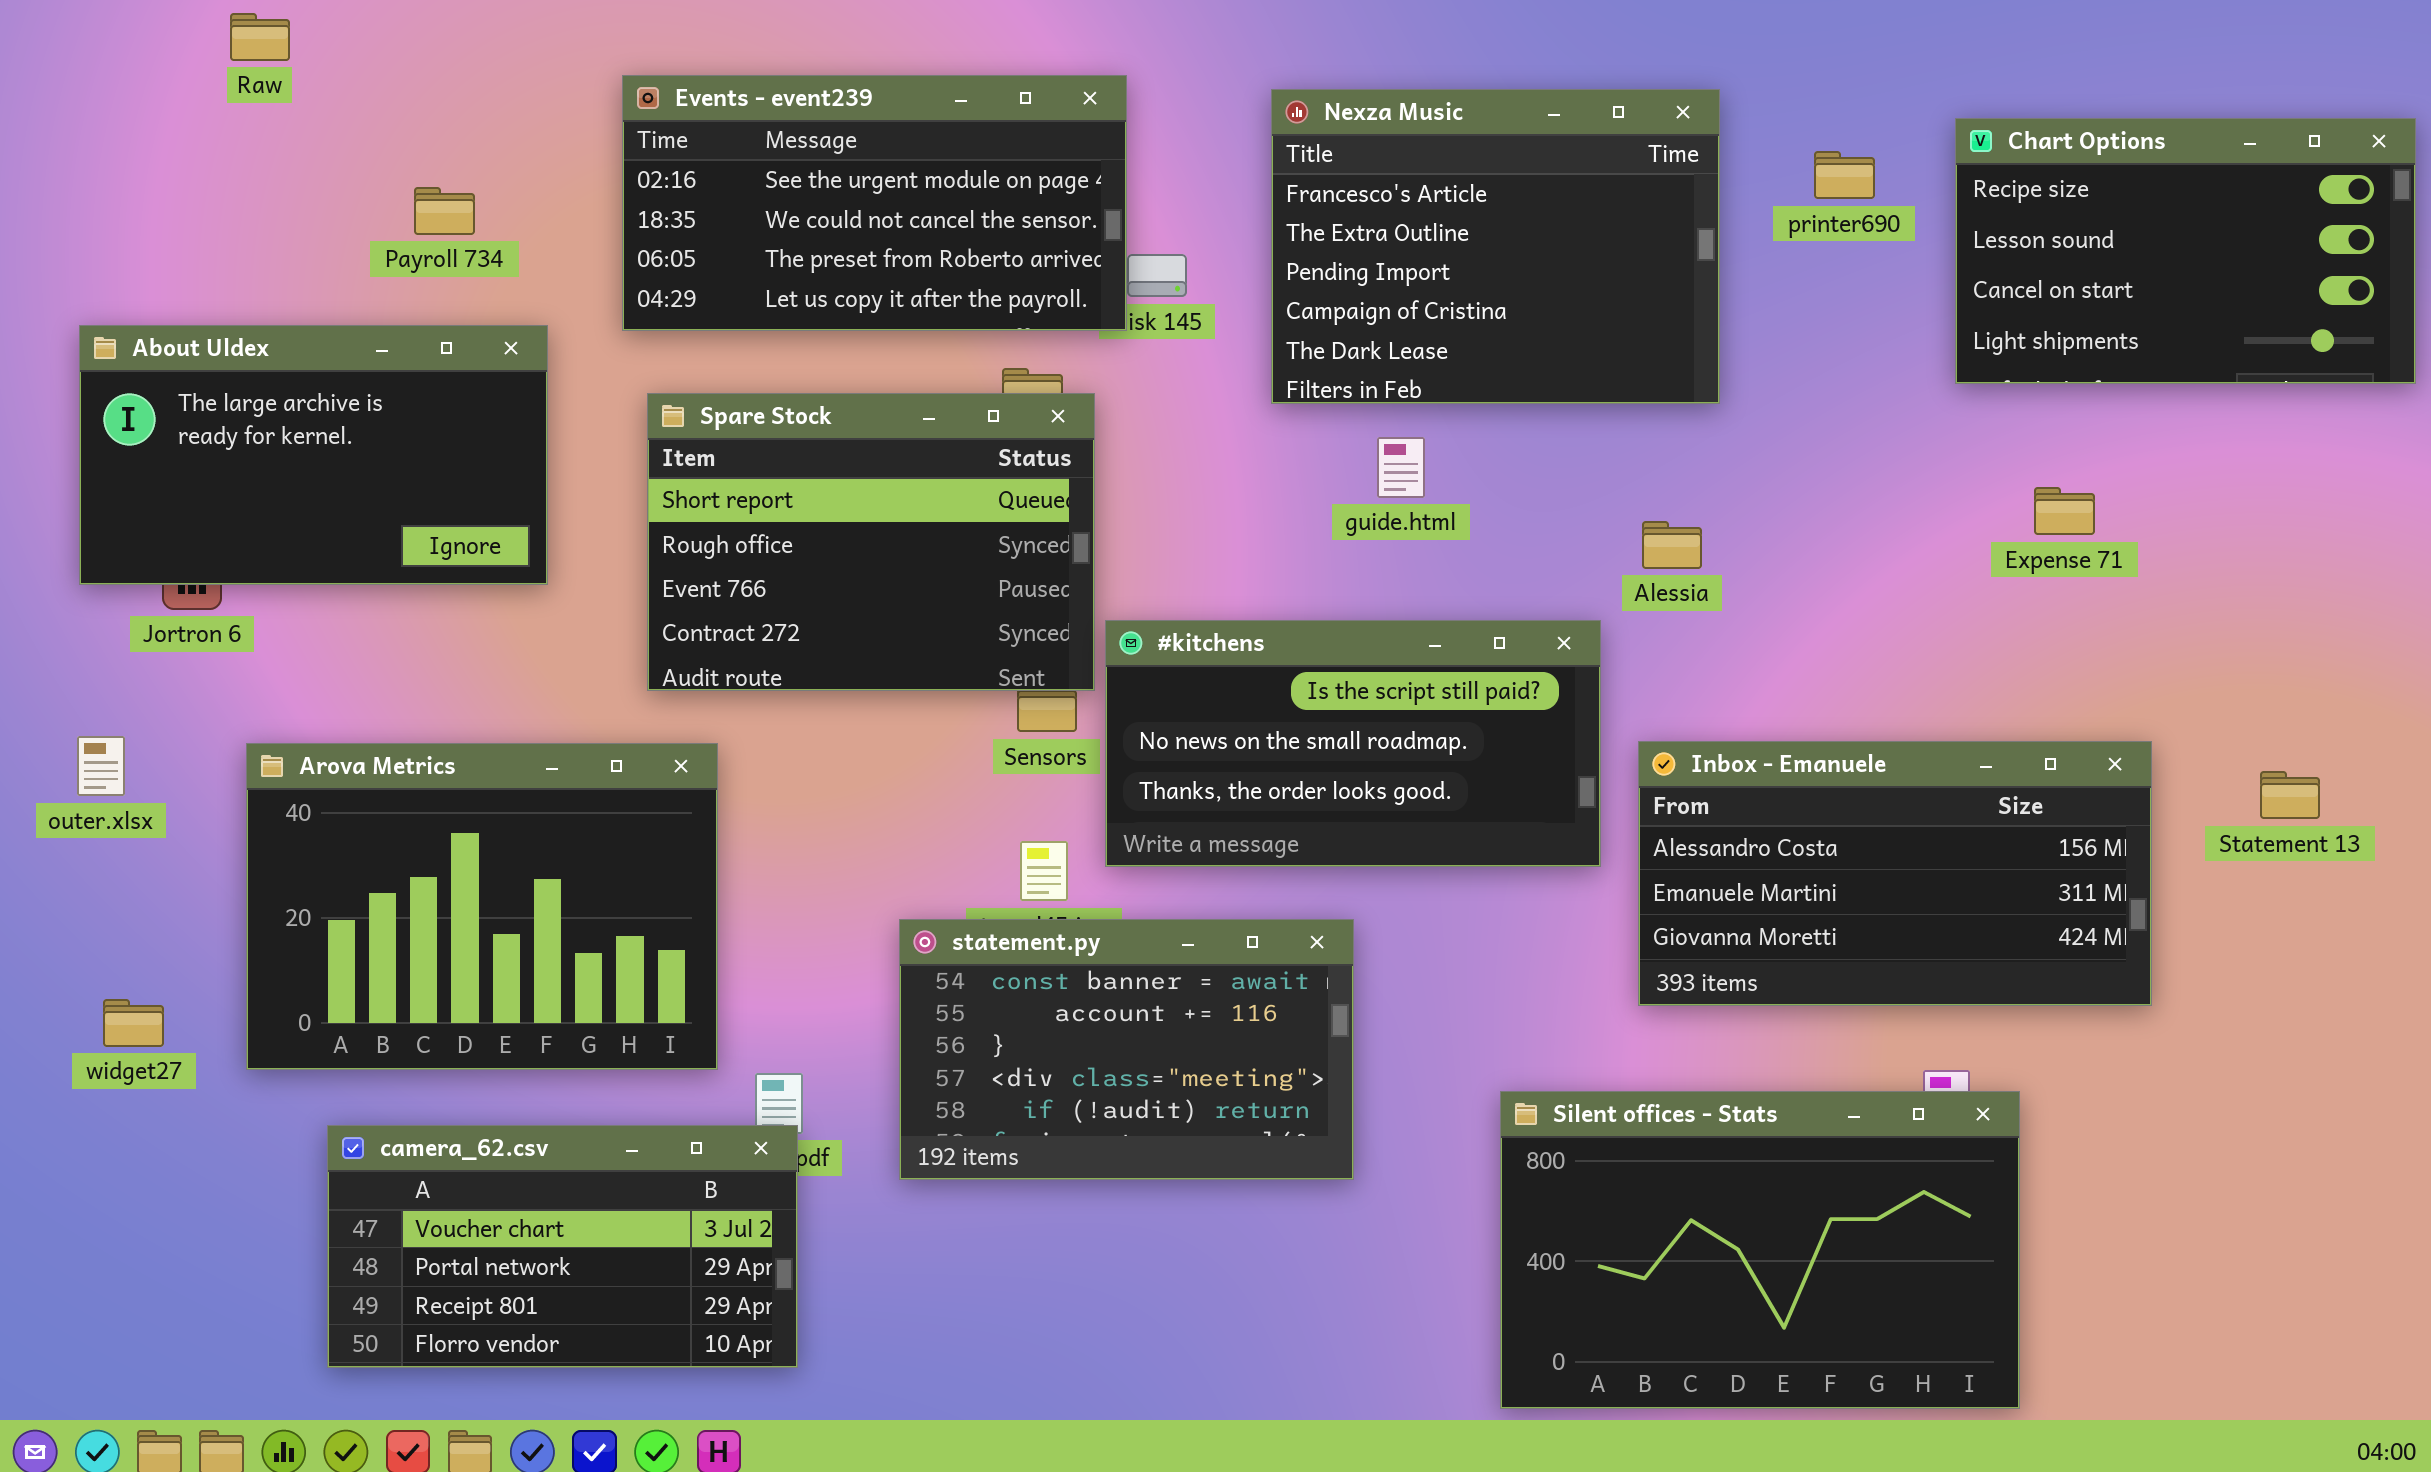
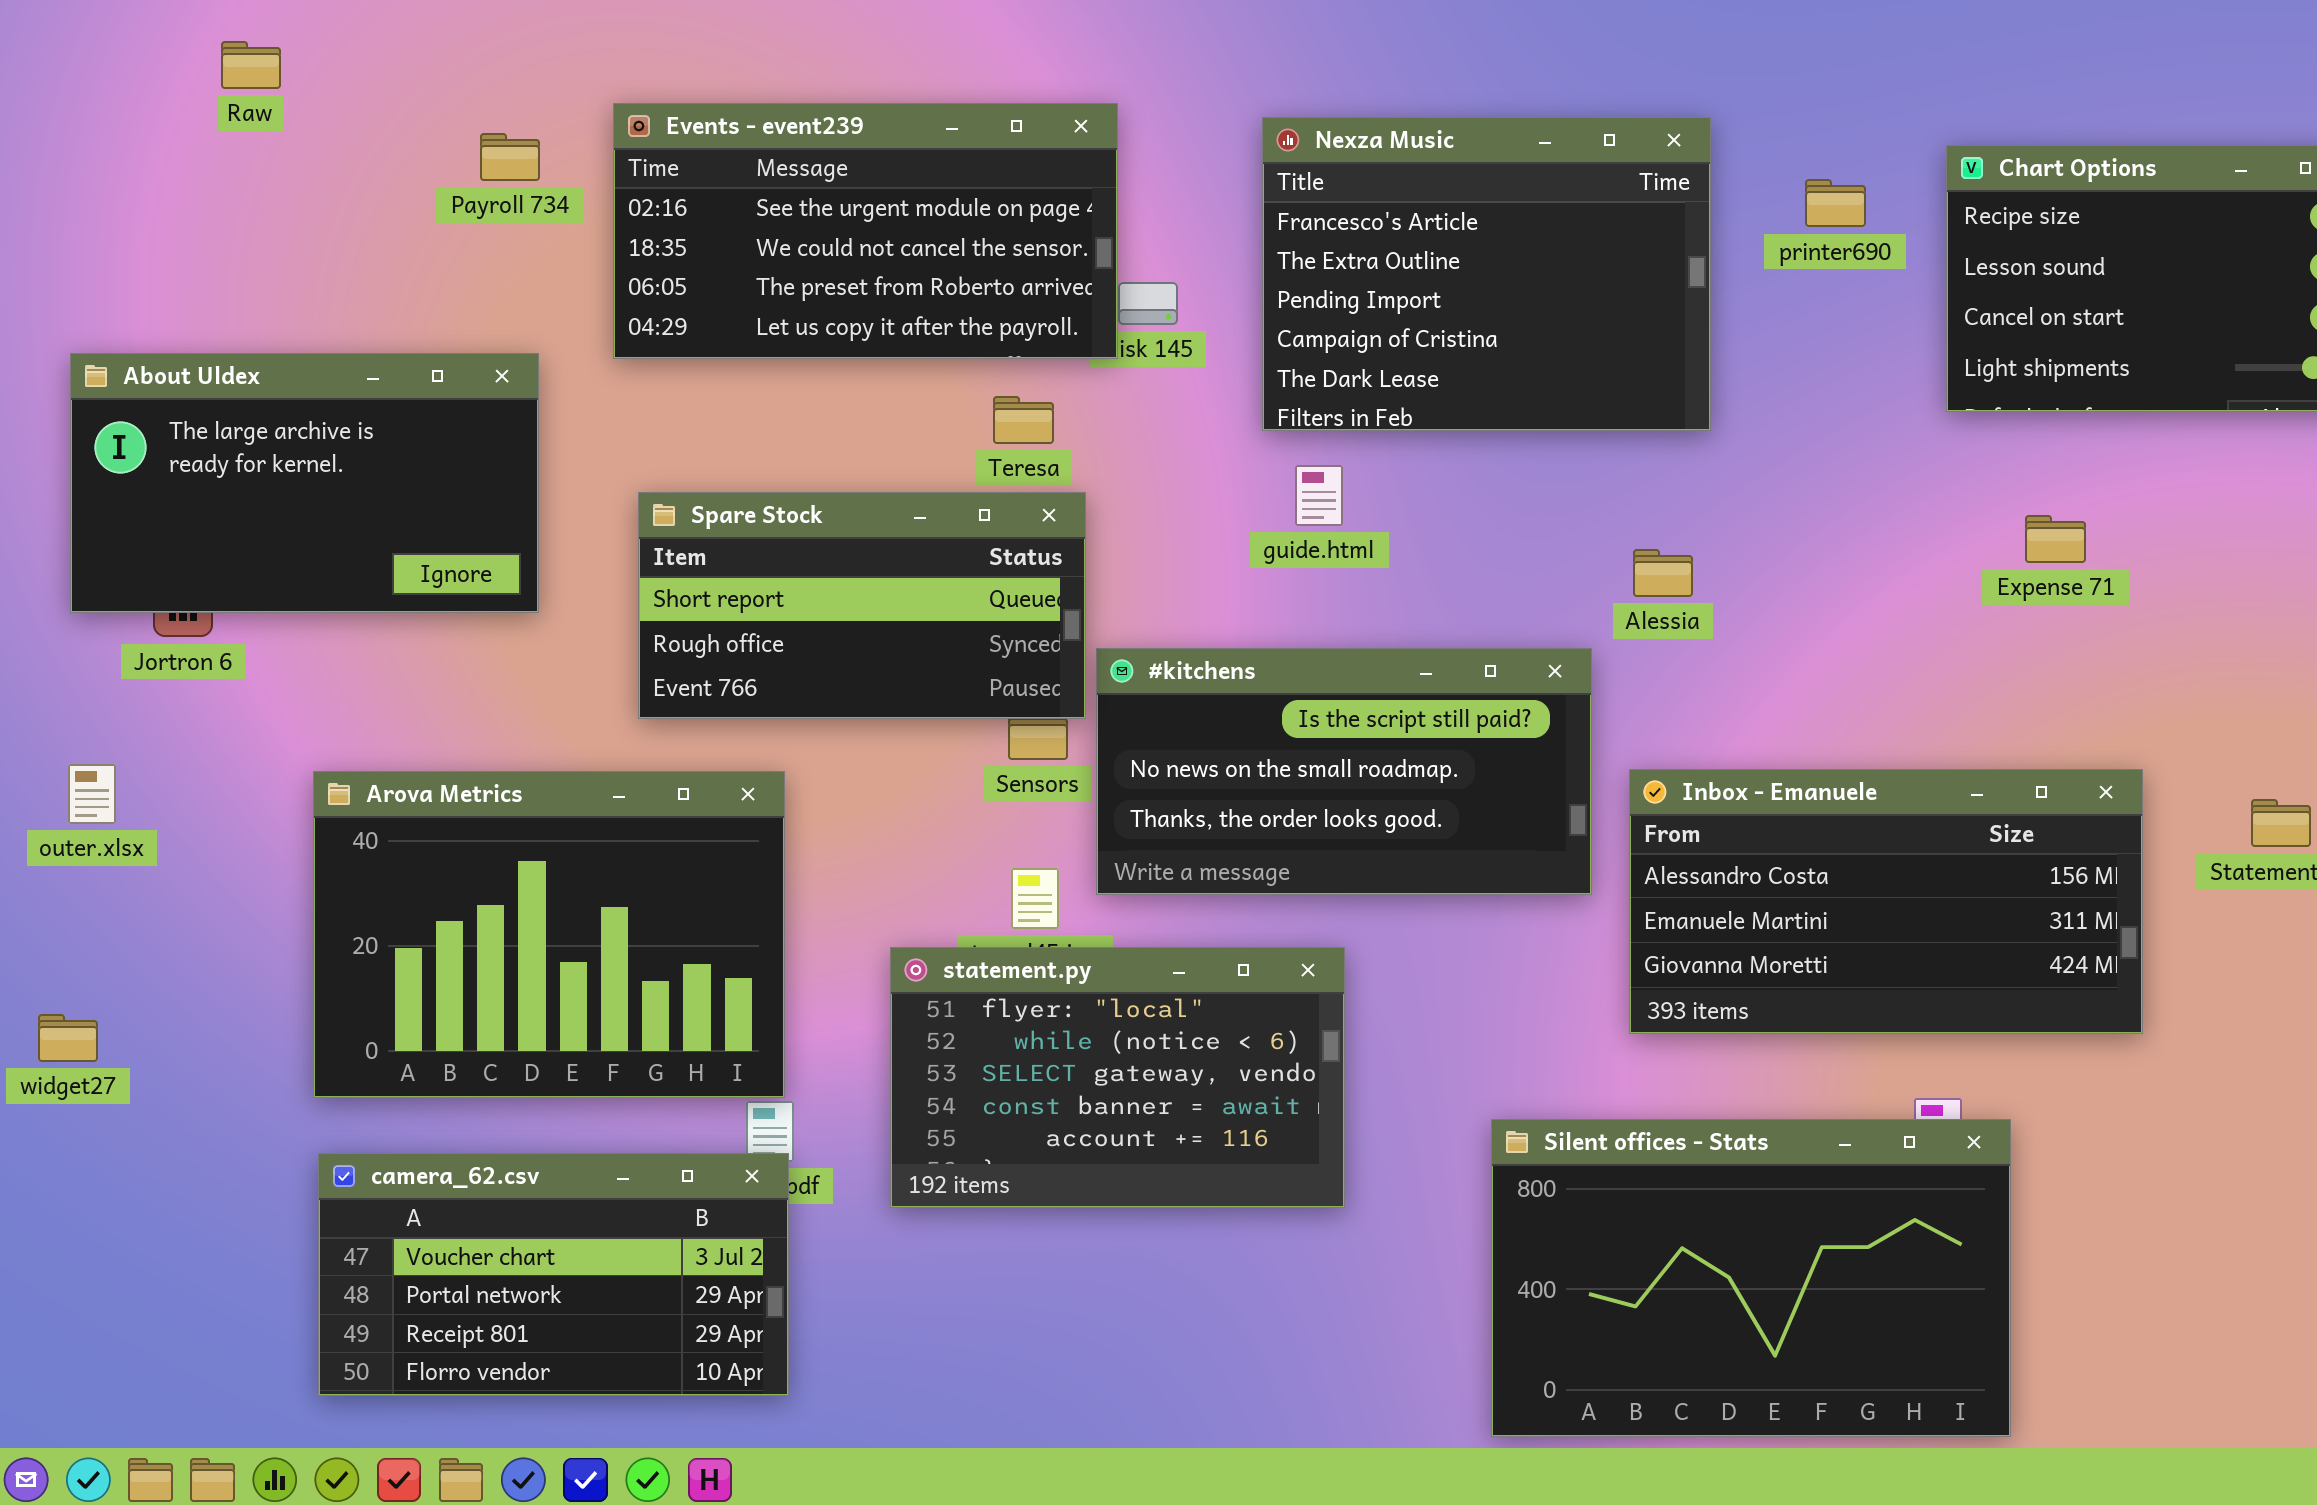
Payroll 734: [414,187,475,235] -> [480,133,540,181], moved
Spare Stock: [647,393,1095,691] -> [638,492,1086,719], resized
guide.html: [1377,437,1425,498] -> [1295,465,1343,526], moved
Arova Metrics: [246,743,718,1070] -> [313,771,785,1098], moved
statement.py: [899,919,1354,1180] -> [890,947,1345,1208], scrolled up 3 rows
widget27: [103,999,164,1047] -> [38,1014,98,1062], moved

